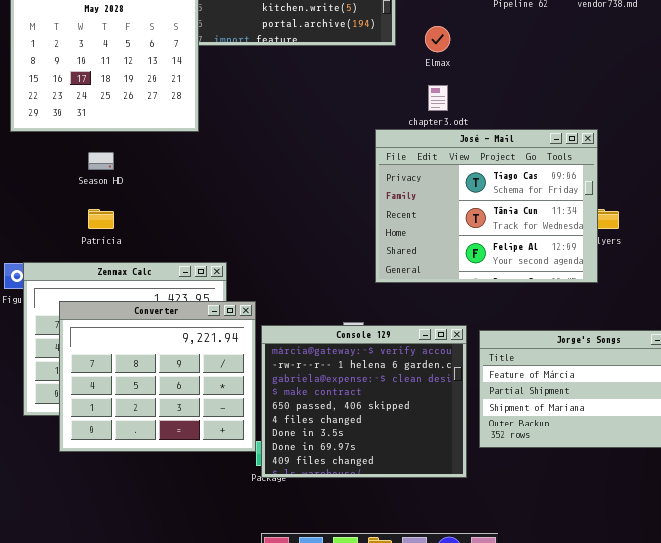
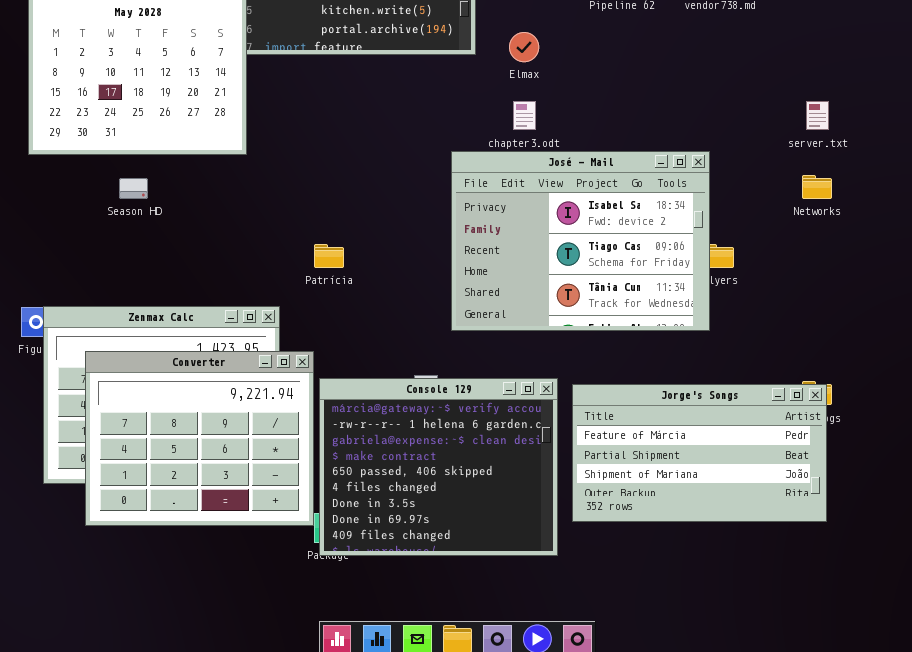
José - Mail: [375,129,598,283] -> [451,151,710,331], scrolled up 1 row
Patrícia: [88,209,114,229] -> [314,244,344,268], moved

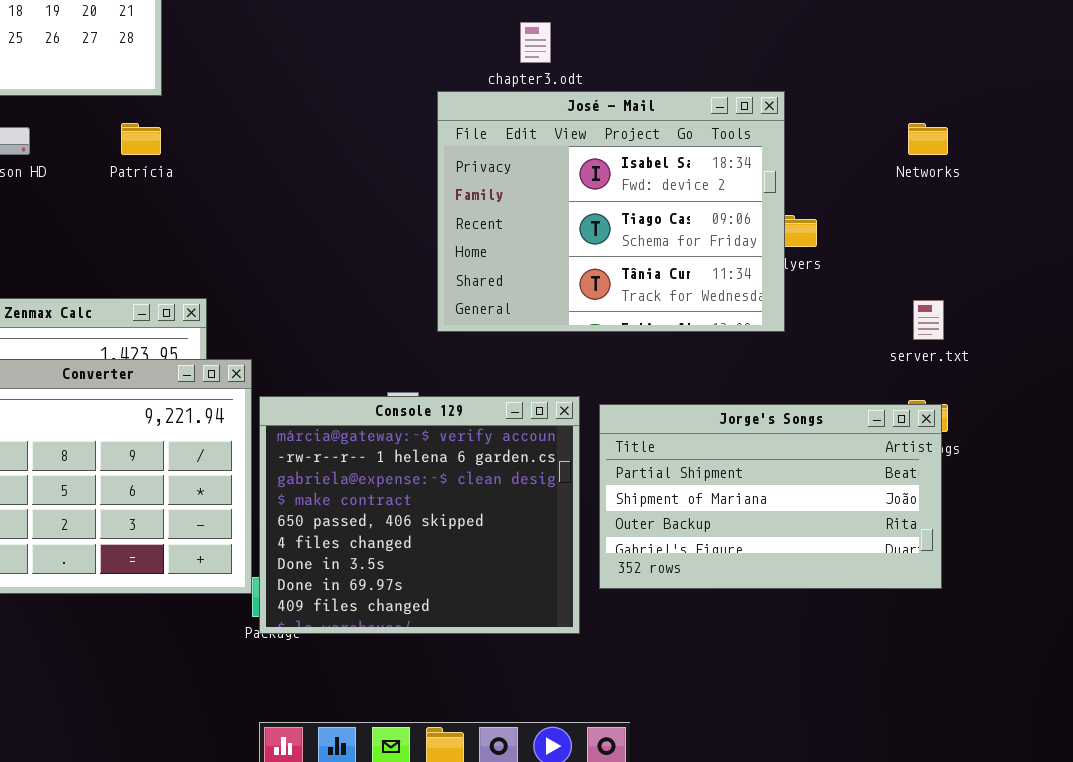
server.txt: [806,101,829,130] -> [913,300,944,340], moved
Patrícia: [314,244,344,268] -> [121,123,161,155], moved
Jorge's Songs: [572,384,827,522] -> [599,404,942,589], scrolled down 1 row

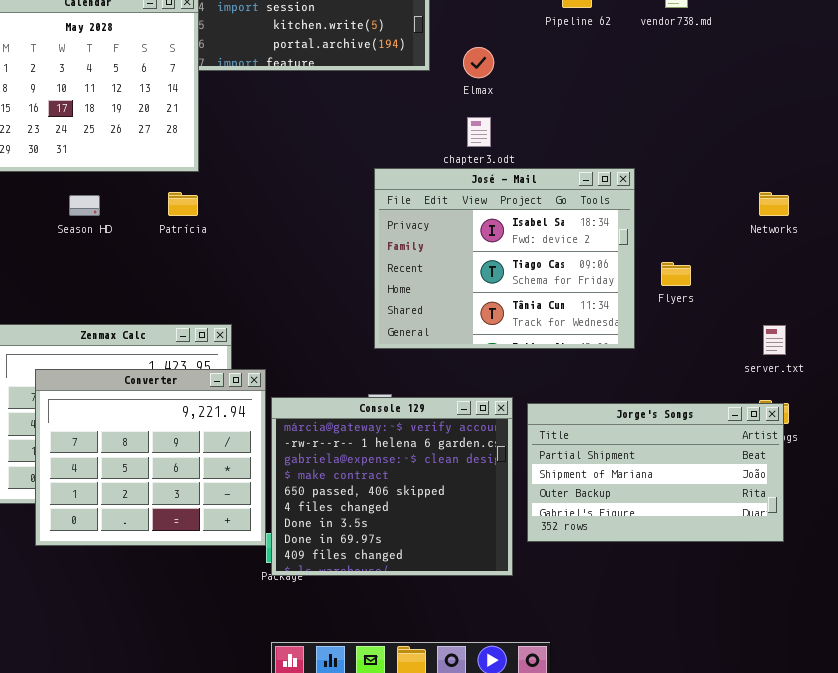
José - Mail: [437,91,785,332] -> [374,168,635,349], moved

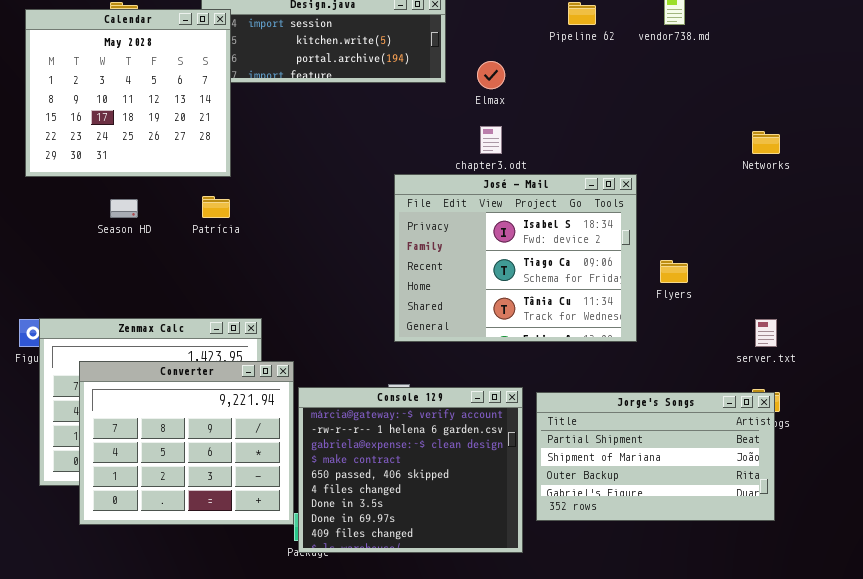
Networks: [759,192,789,216] -> [752,131,780,154], moved

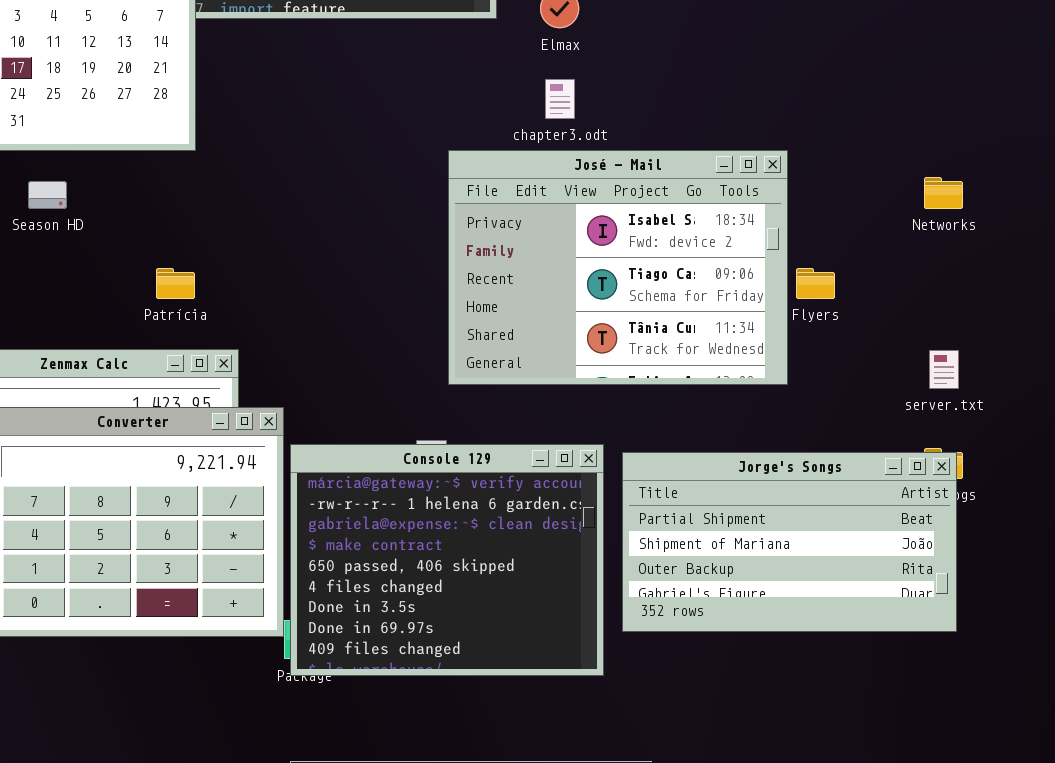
Networks: [752,131,780,154] -> [924,177,963,209], moved
José - Mail: [394,174,637,342] -> [448,150,788,385], moved
Patrícia: [202,196,230,218] -> [156,268,195,299], moved

